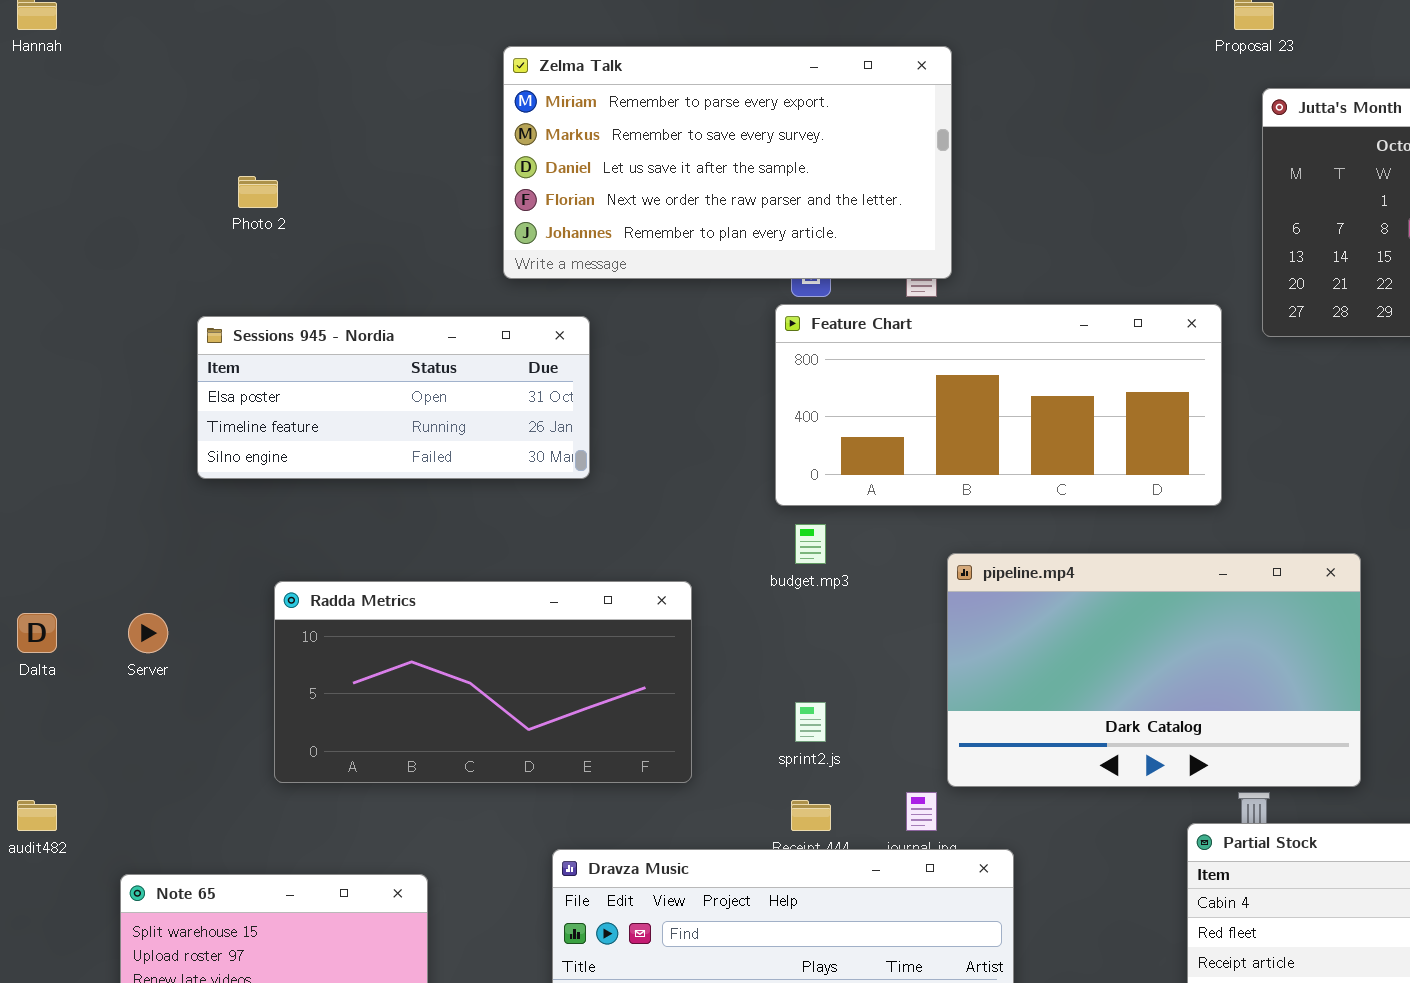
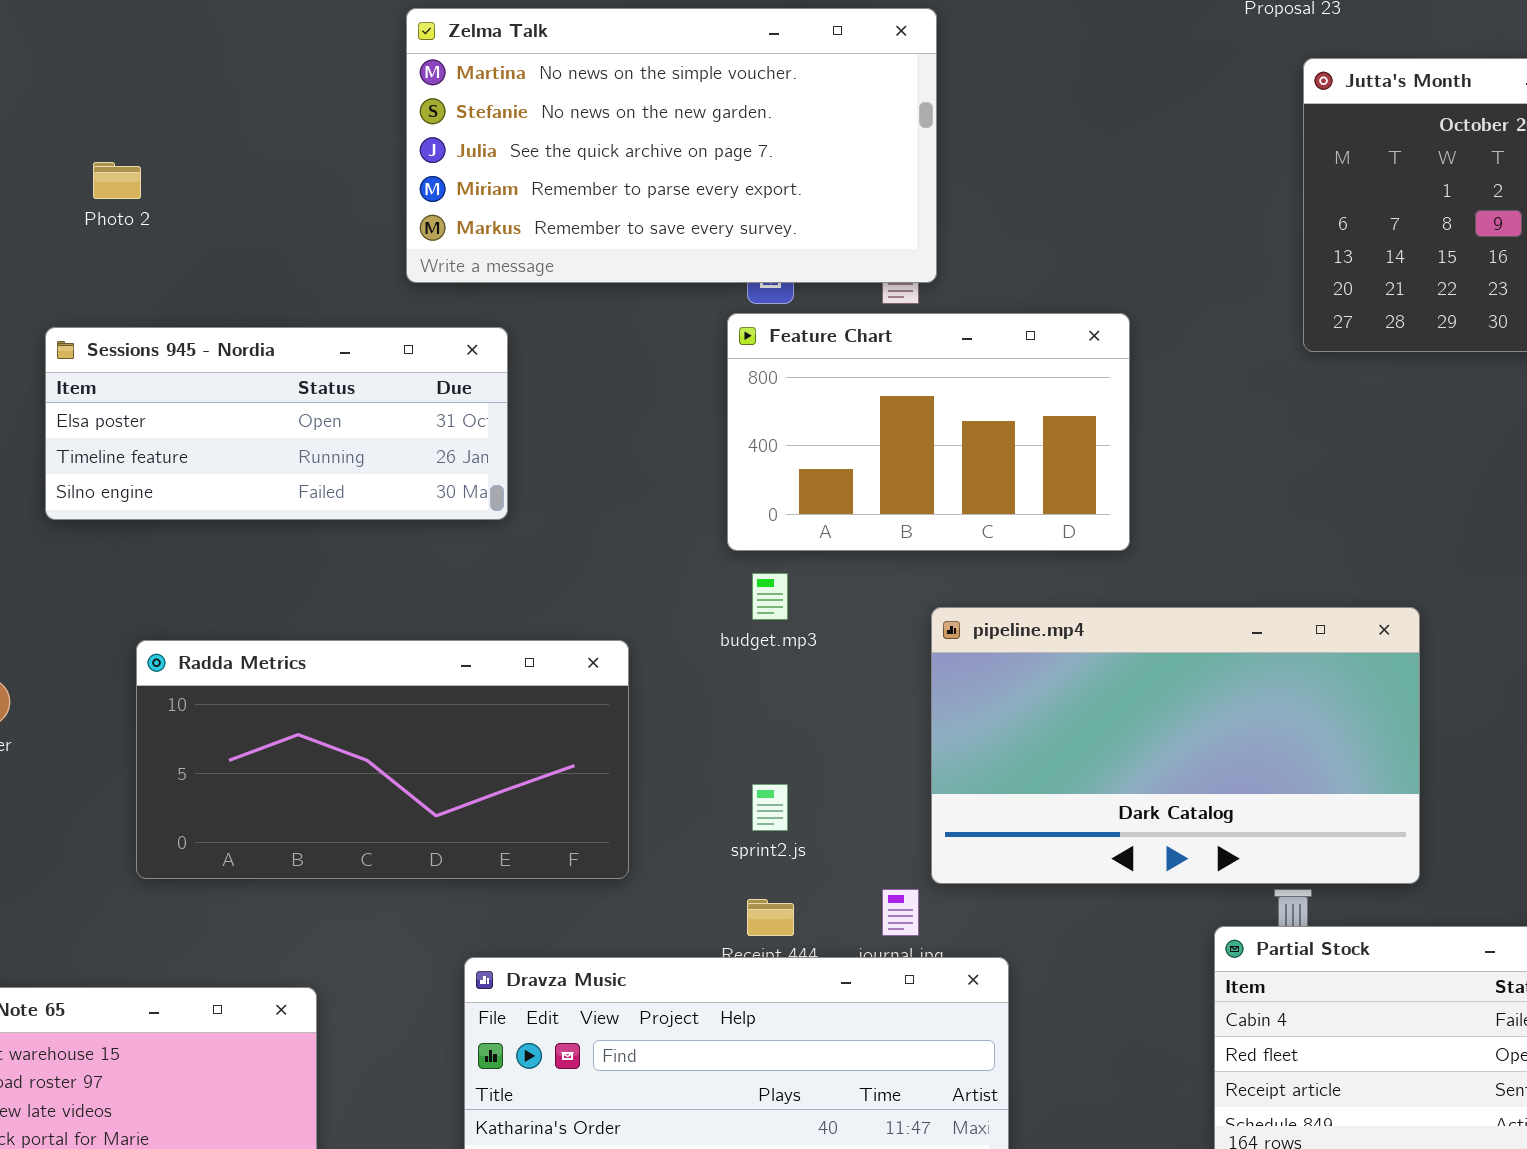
Zelma Talk: [503,46,952,279] -> [406,8,937,283], scrolled up 3 rows
Feature Chart: [775,304,1222,506] -> [727,313,1130,551], resized

